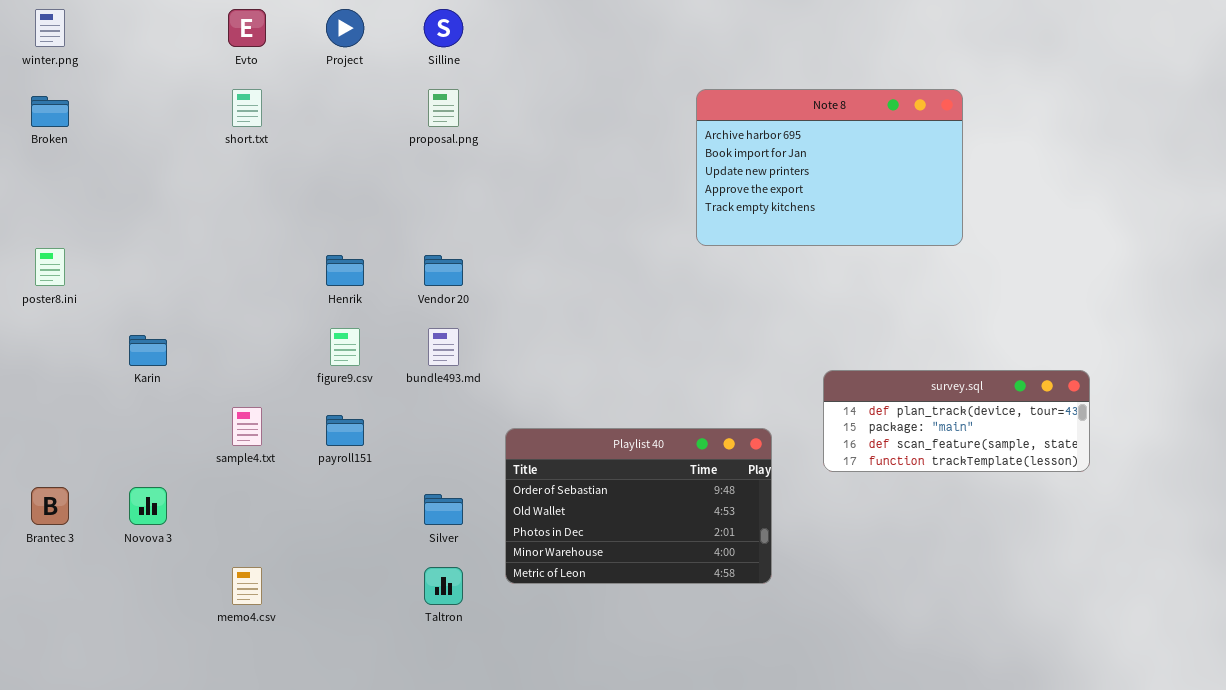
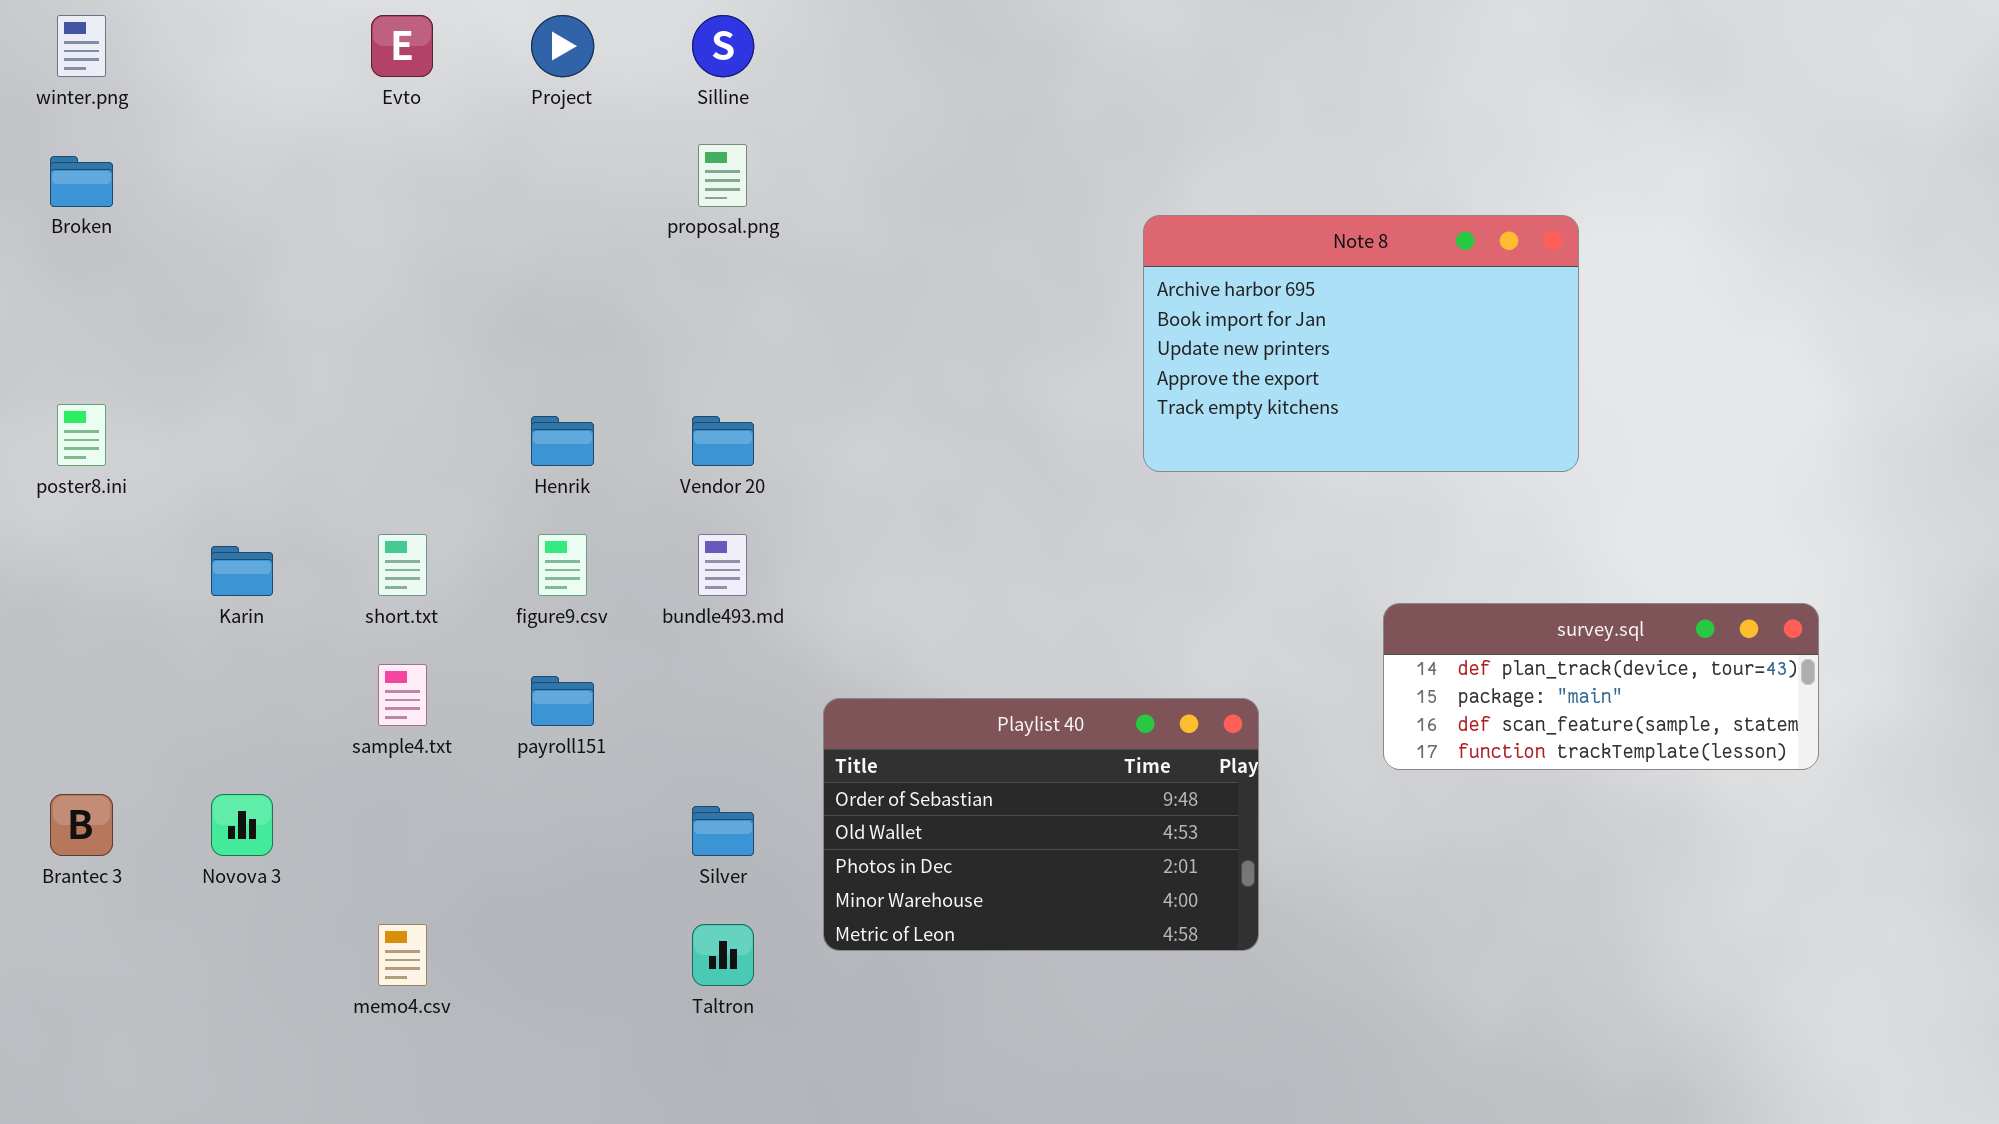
short.txt: [232,89,262,127] -> [378,534,427,596], moved
Note 8: [696,89,963,246] -> [1143,215,1579,472], moved
survey.sql: [823,370,1090,472] -> [1383,603,1819,770], moved

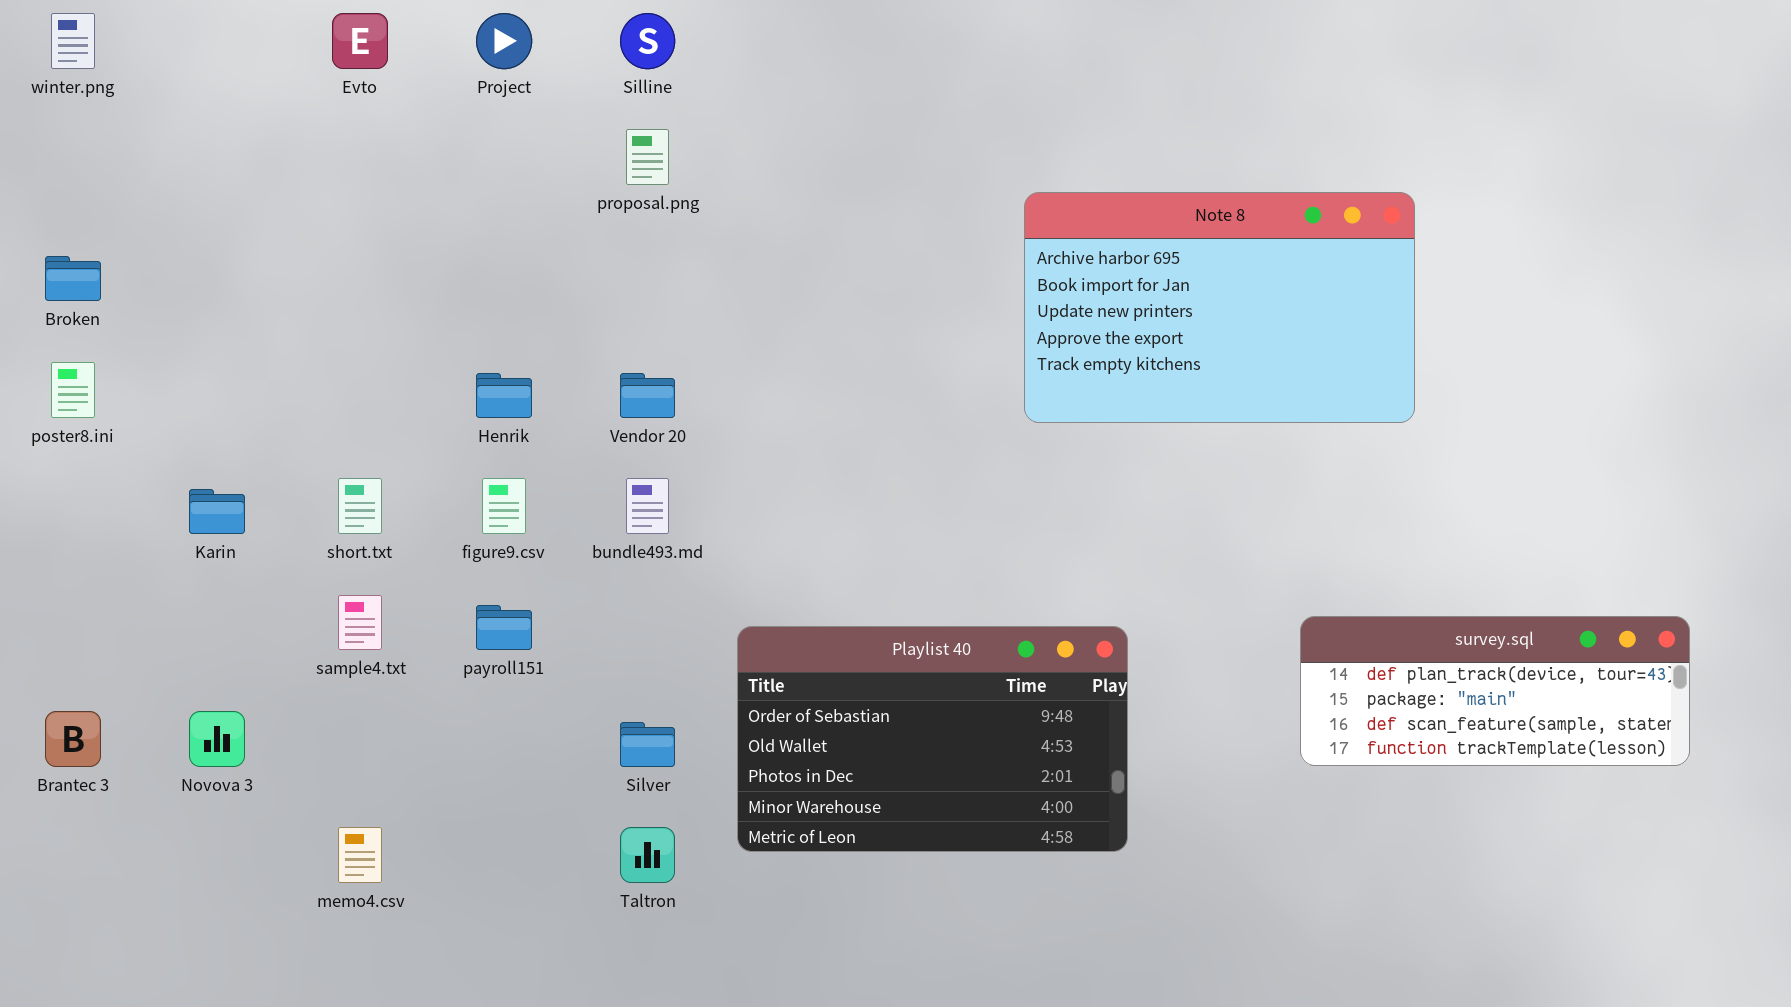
Broken: [50,156,113,207] -> [45,256,101,301], moved
survey.sql: [1383,603,1819,770] -> [1300,616,1690,766], moved

